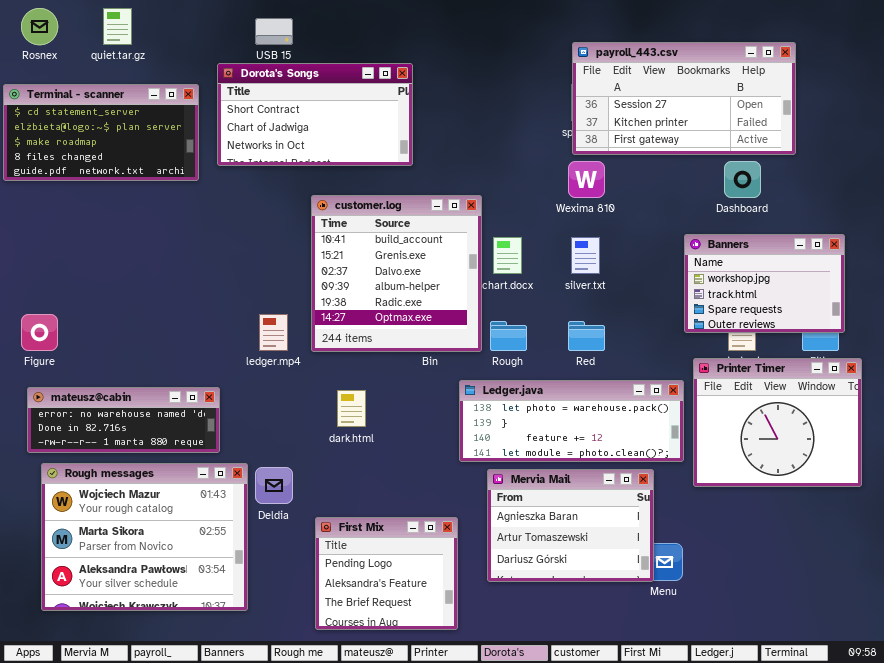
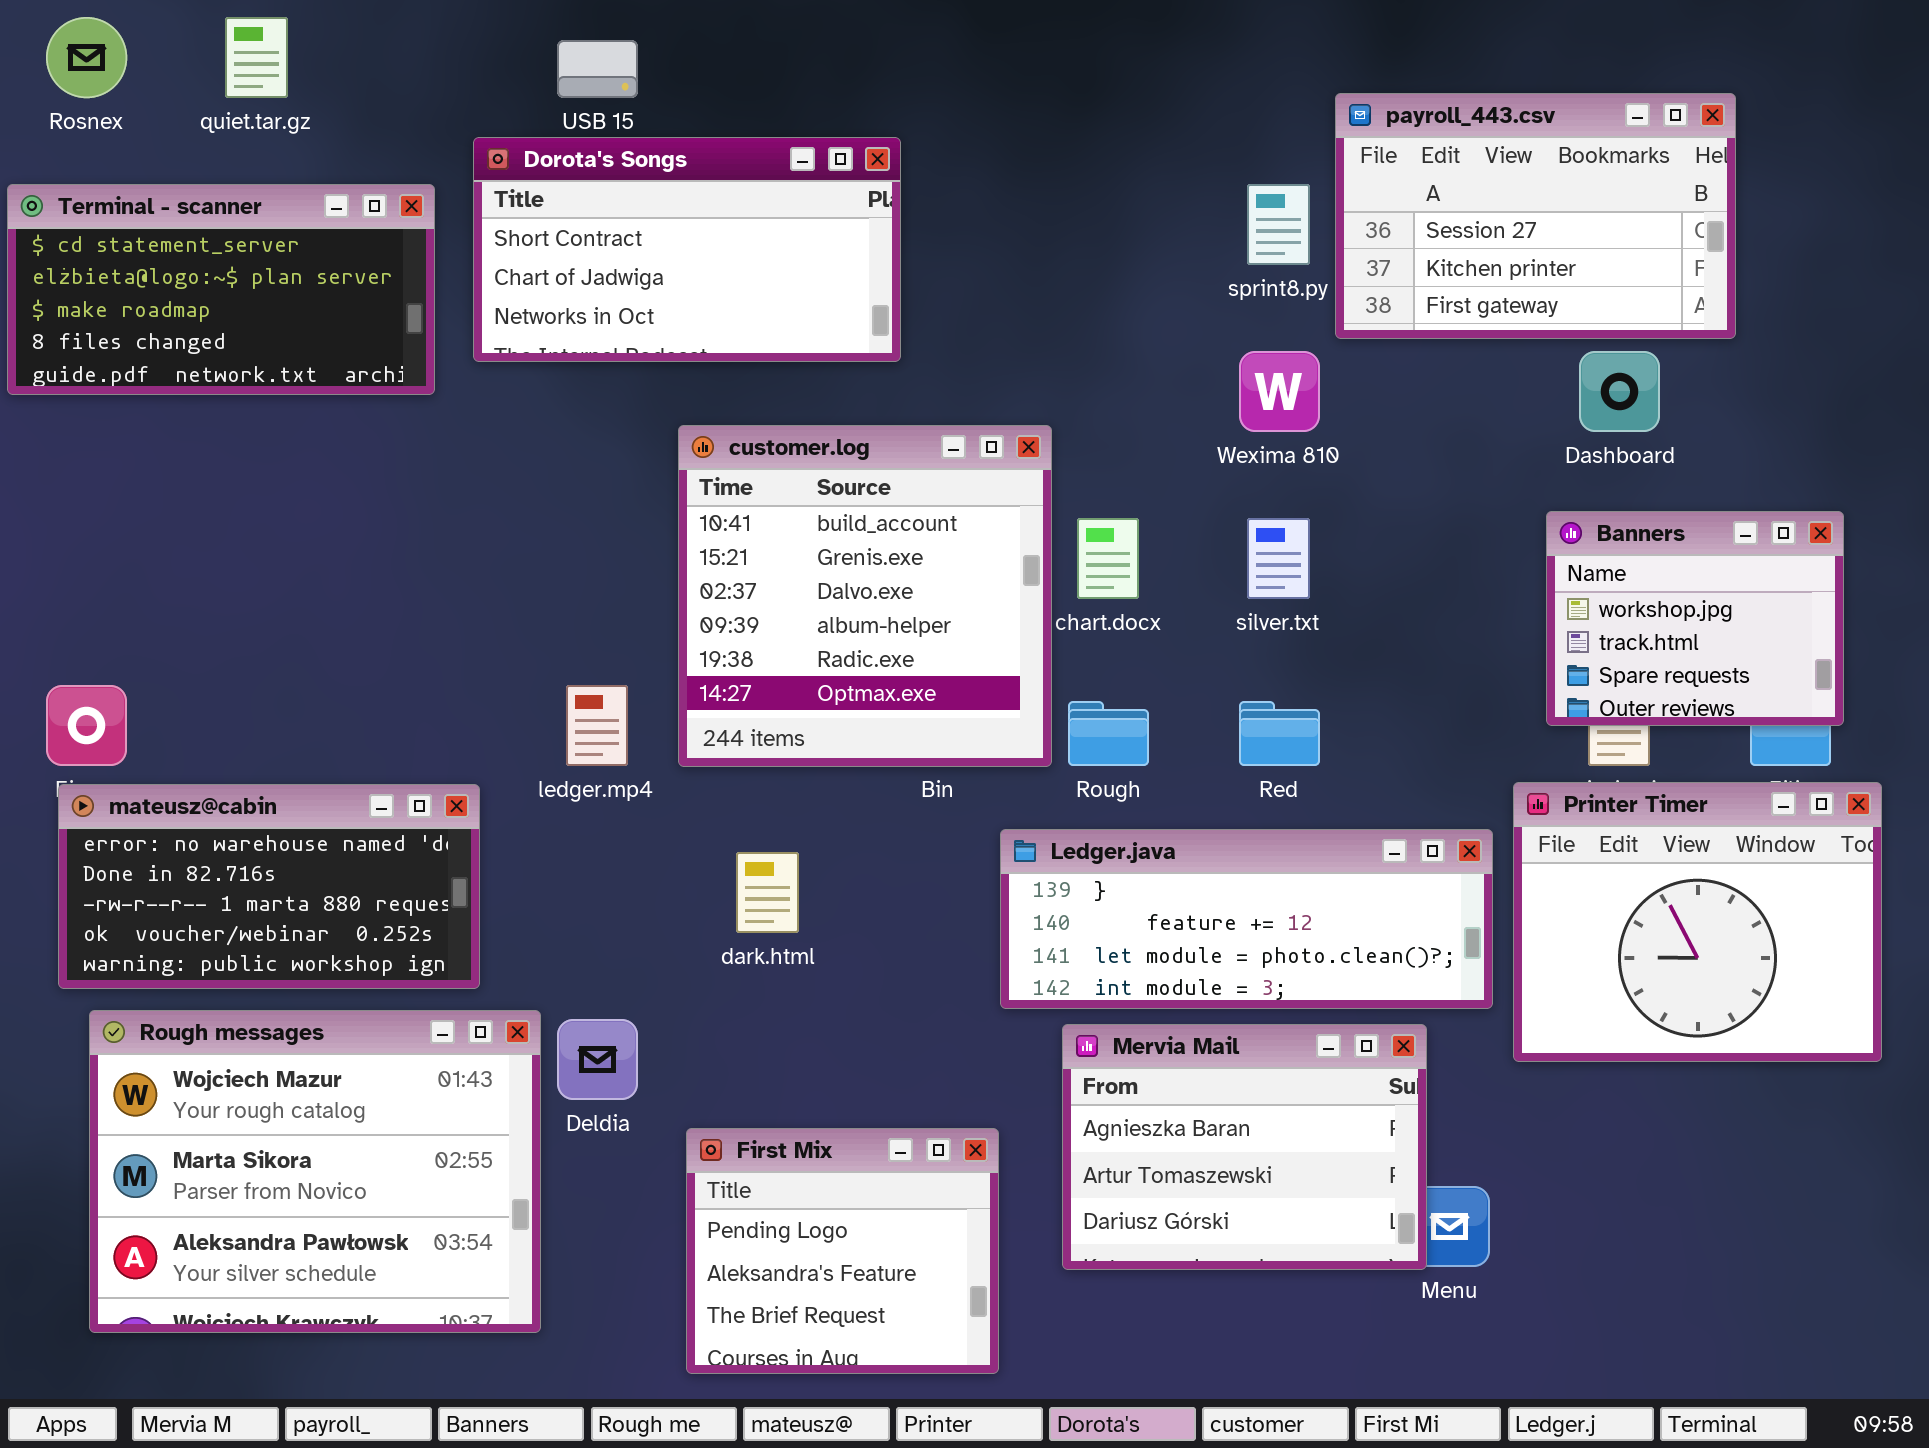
payroll_443.csv: [572,42,796,155] -> [1335,93,1736,339], resized
Banners: [684,234,845,333] -> [1546,511,1844,726], resized
Ledger.java: [459,380,684,462] -> [1000,829,1493,1009], scrolled down 1 row
mateusz@cabin: [27,387,220,453] -> [58,784,480,989], resized

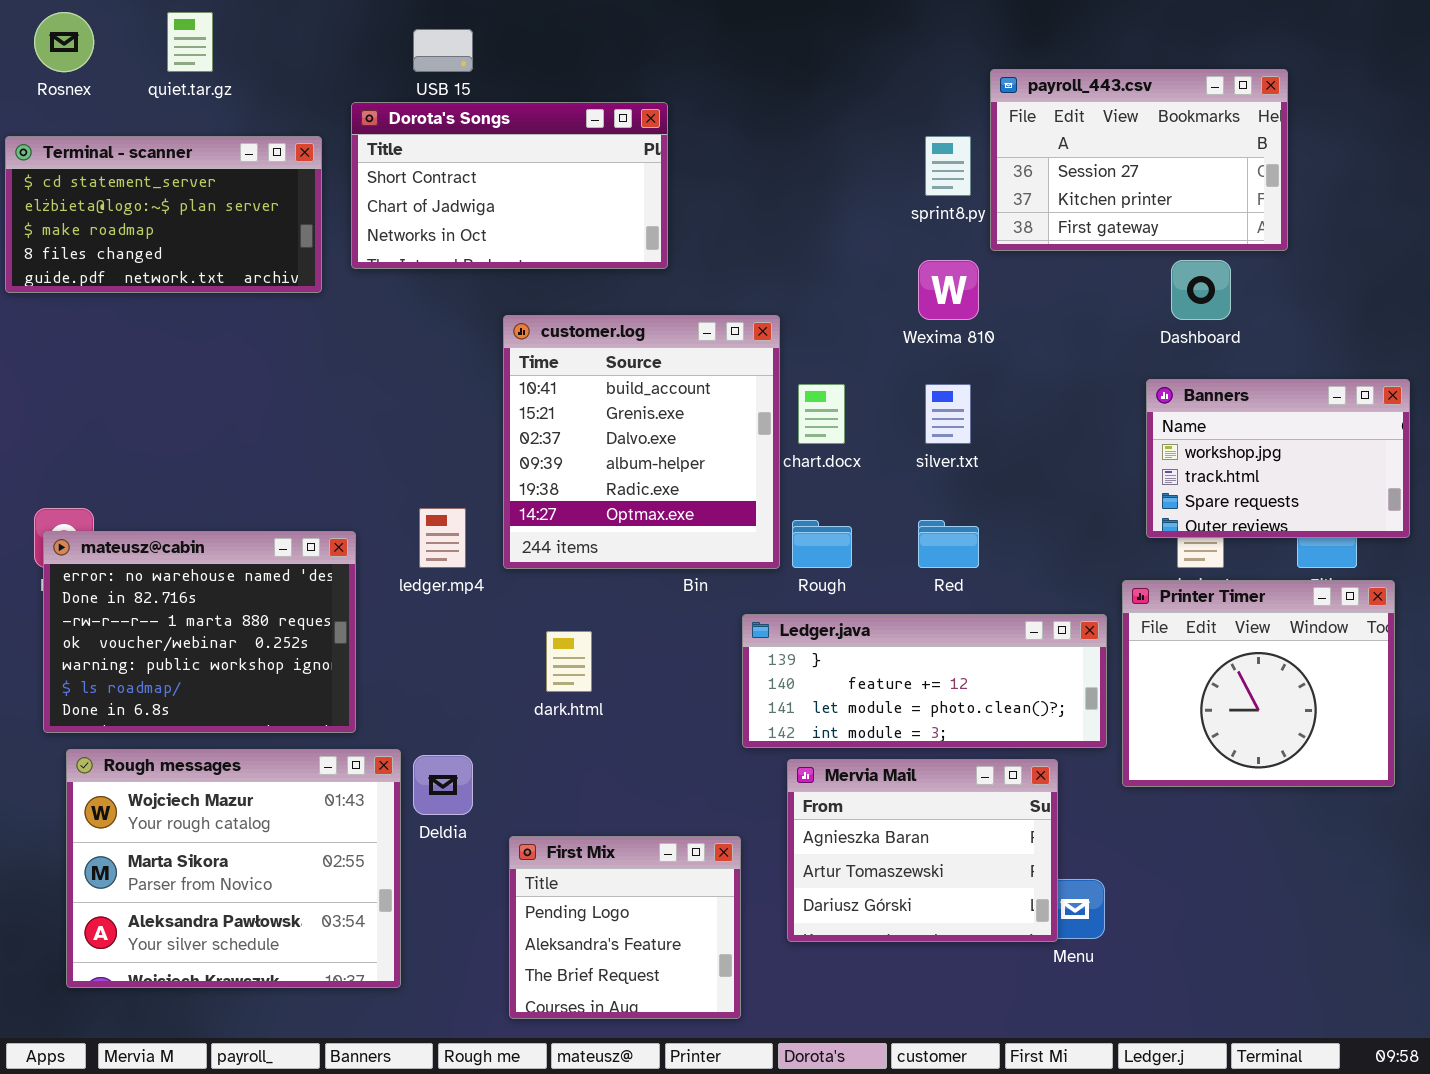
Banners: [1546,511,1844,726] -> [1146,379,1410,538], resized
mateusz@cabin: [58,784,480,989] -> [43,531,356,733], resized

